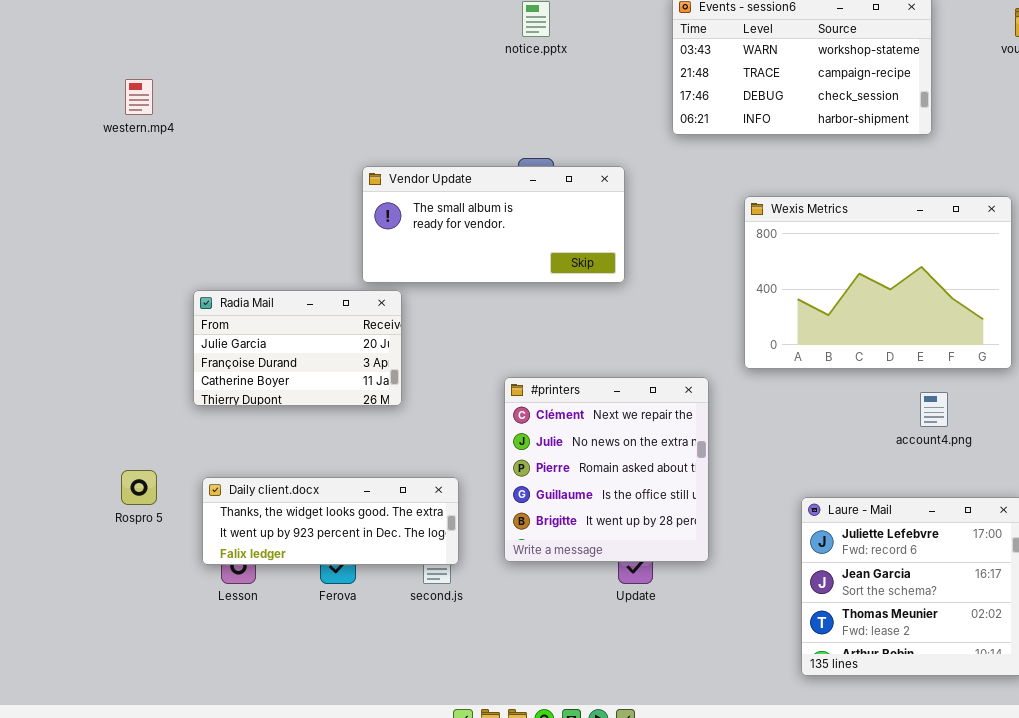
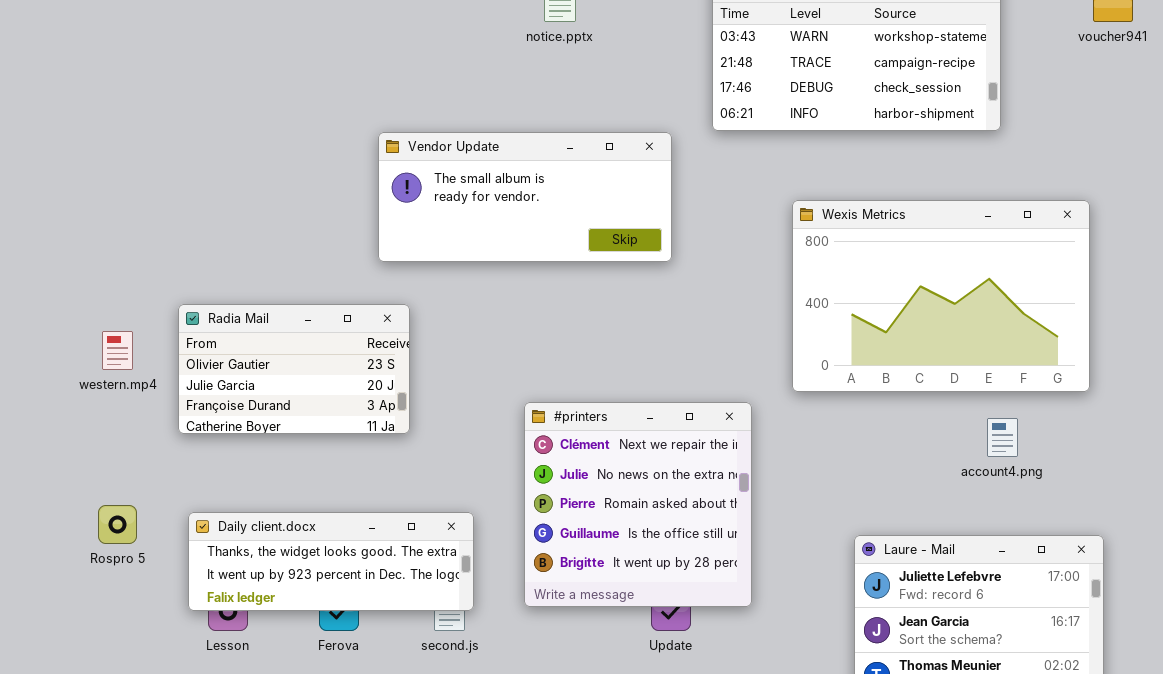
western.mp4: [125,79,153,115] -> [102,331,133,370], moved
Vendor Update: [362,166,625,283] -> [378,132,672,262], moved
Radia Mail: [193,290,402,406] -> [178,304,410,434], scrolled up 1 row

